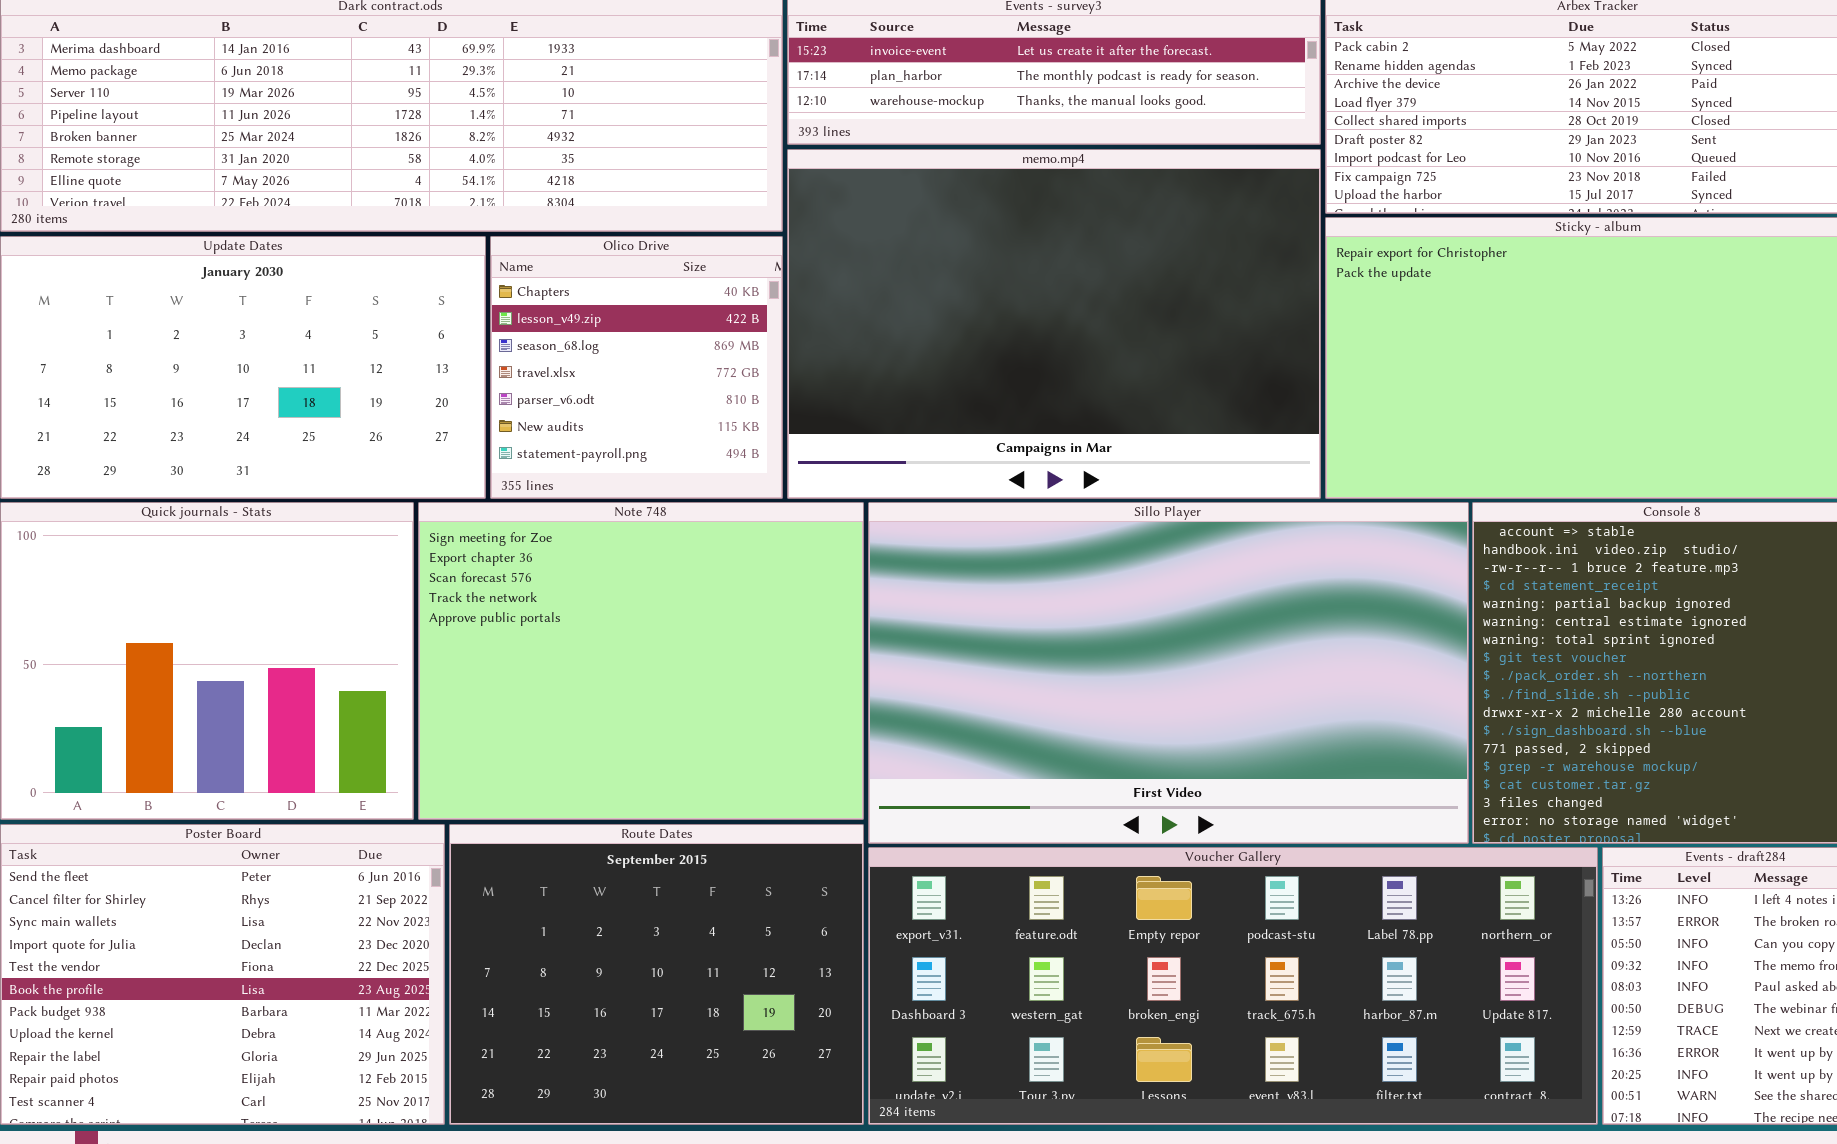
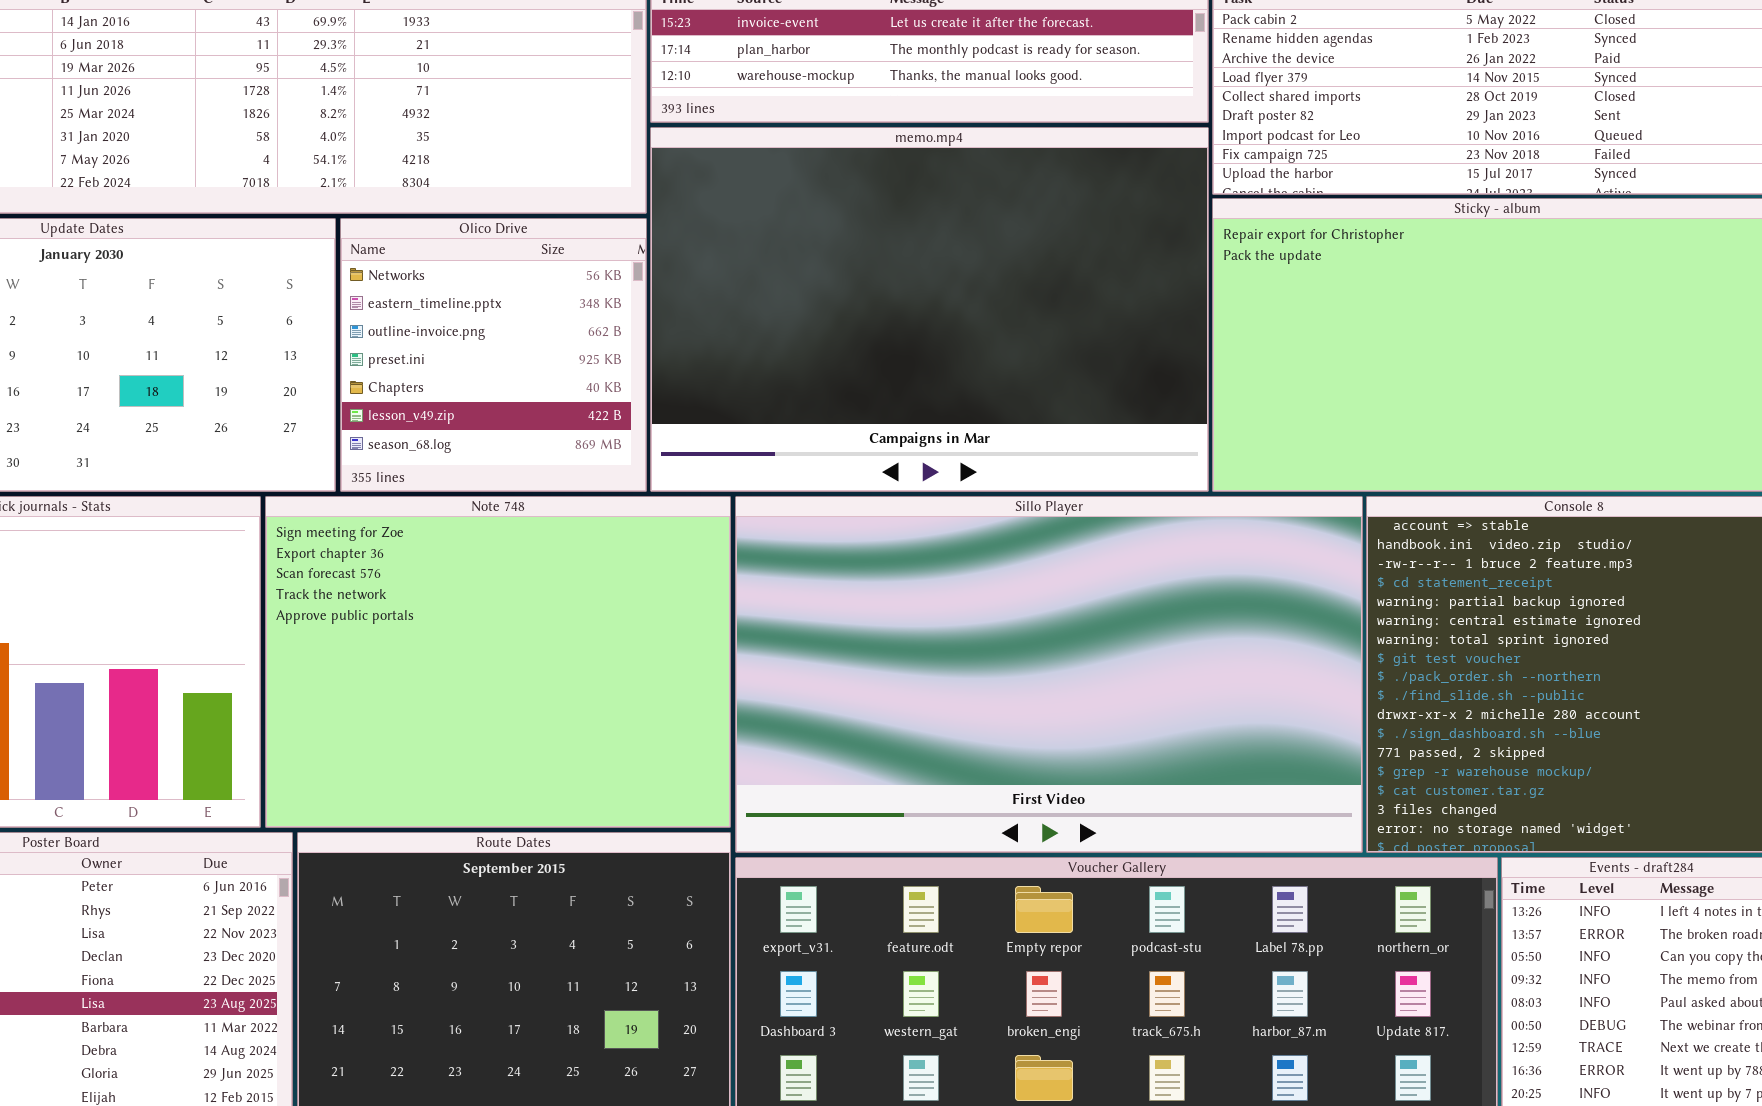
Olico Drive: [490,236,783,499] -> [340,218,647,492], scrolled up 4 rows

